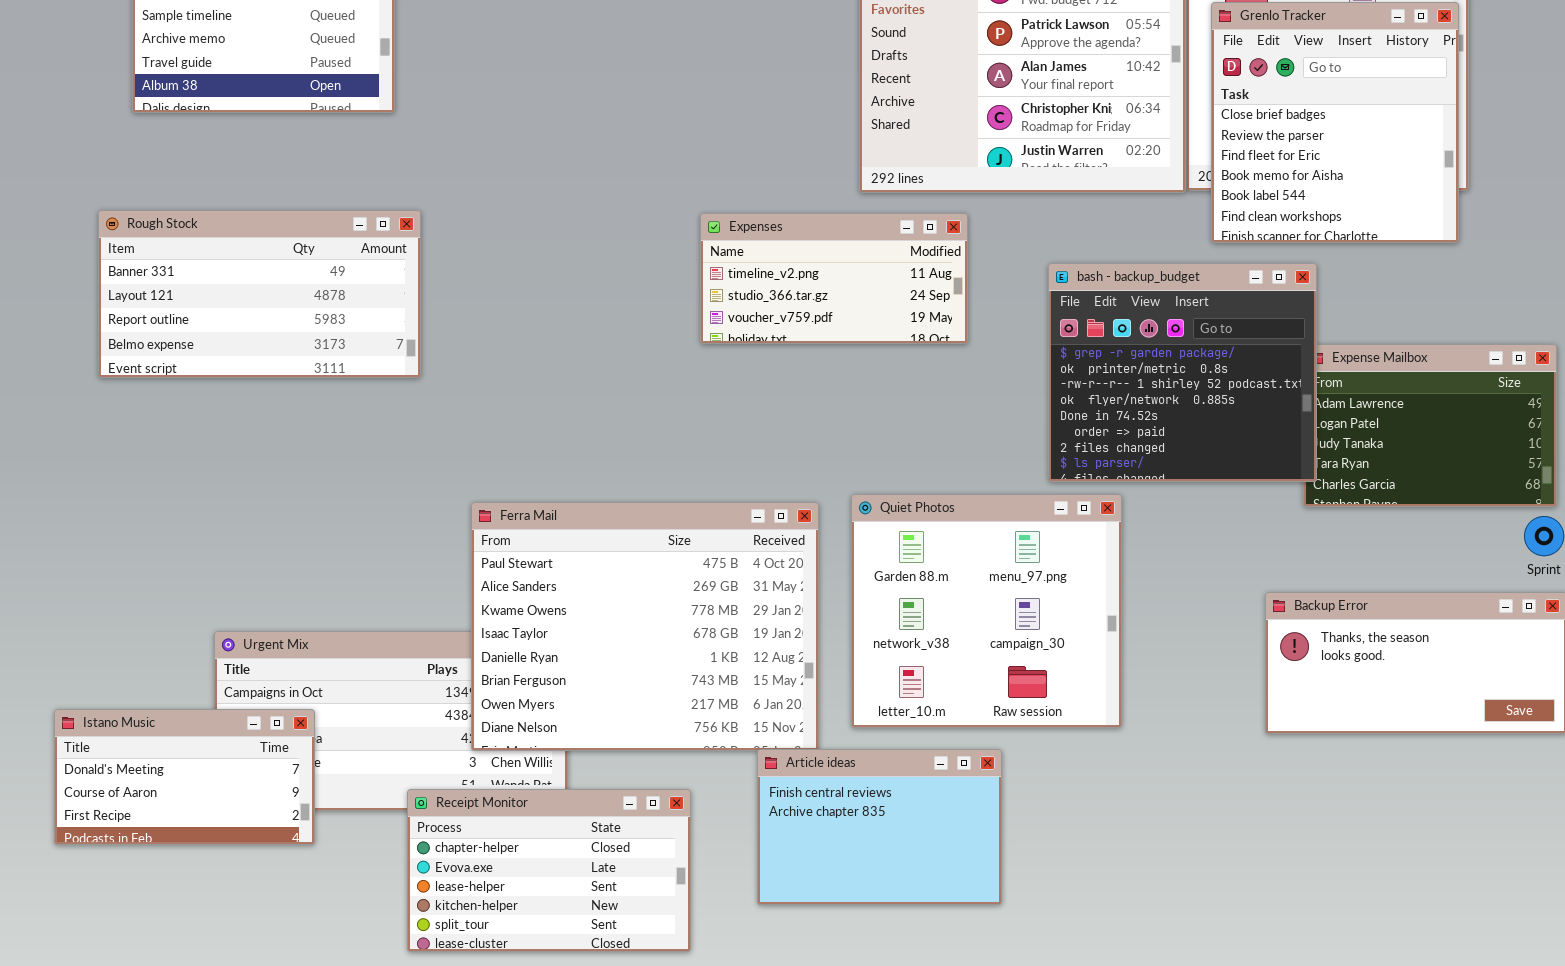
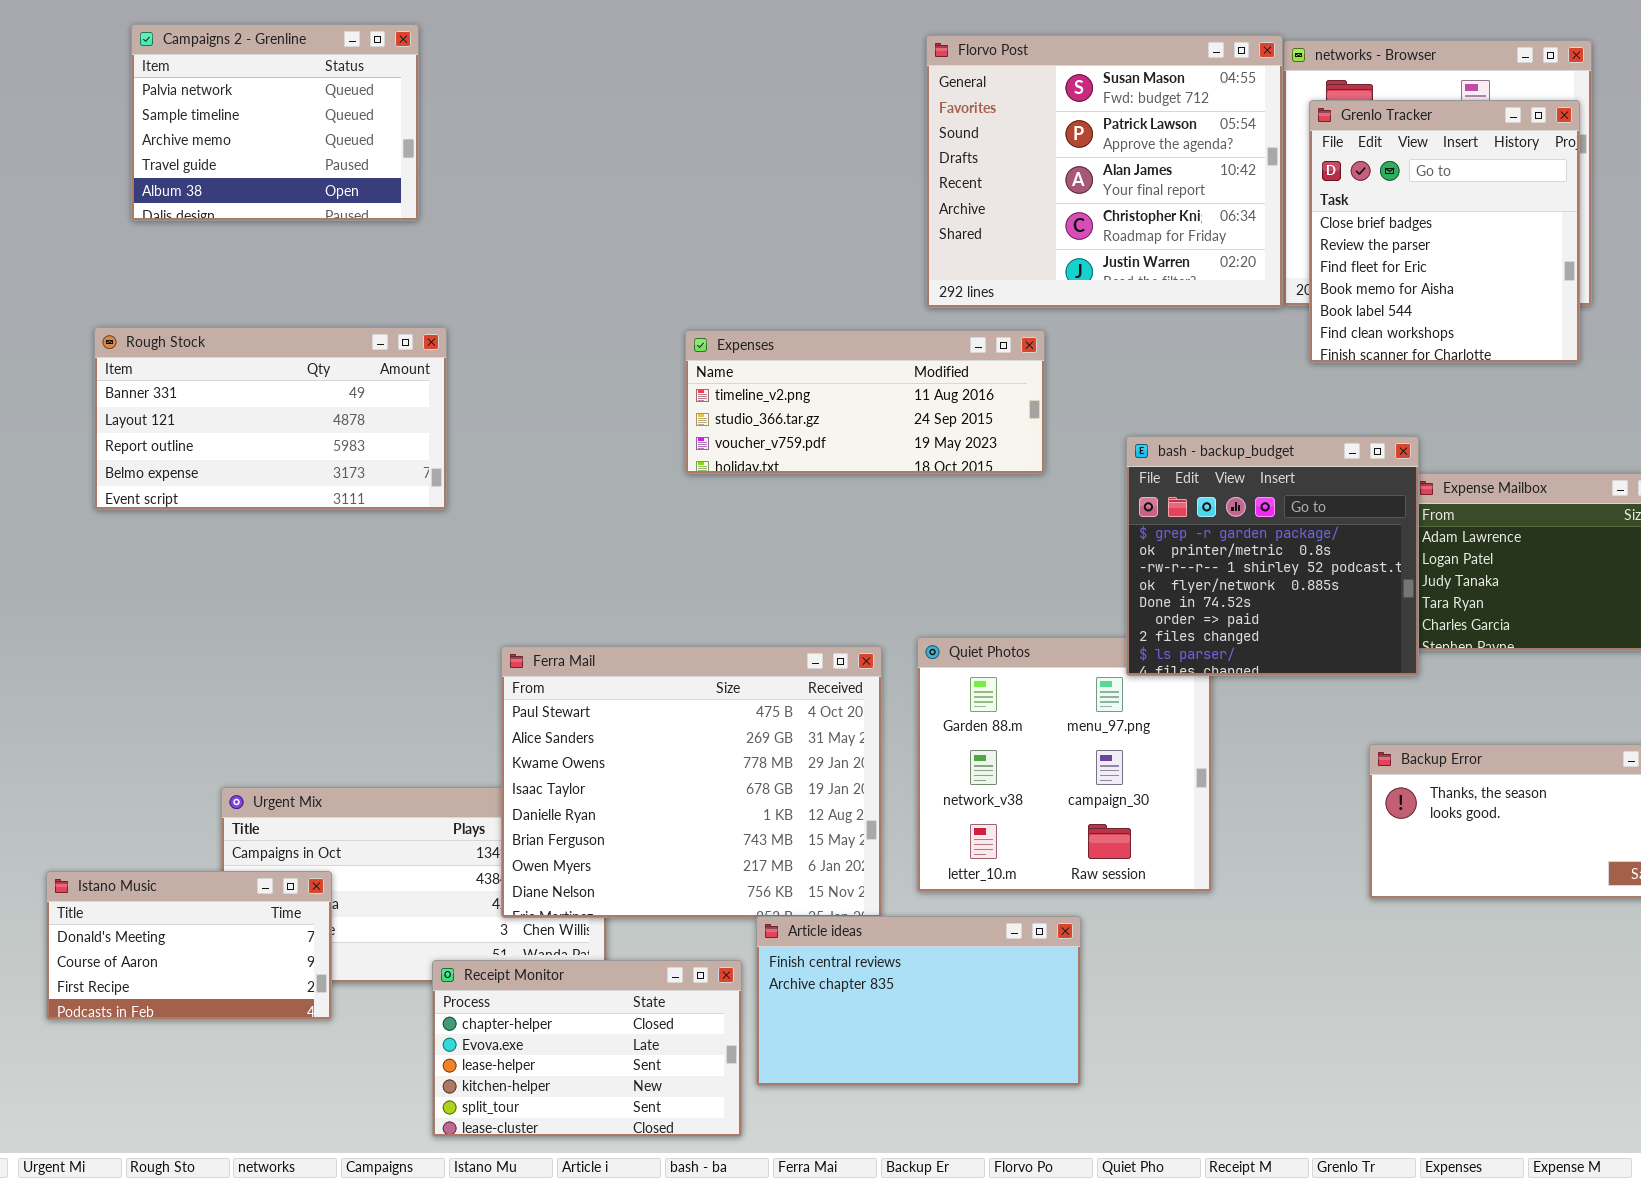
Expenses: [700,213,968,344] -> [685,330,1045,474], resized
bash - backup_budget: [1048,263,1317,482] -> [1126,436,1419,676], moved
Article ideas: [757,749,1002,905] -> [756,916,1081,1086], resized

